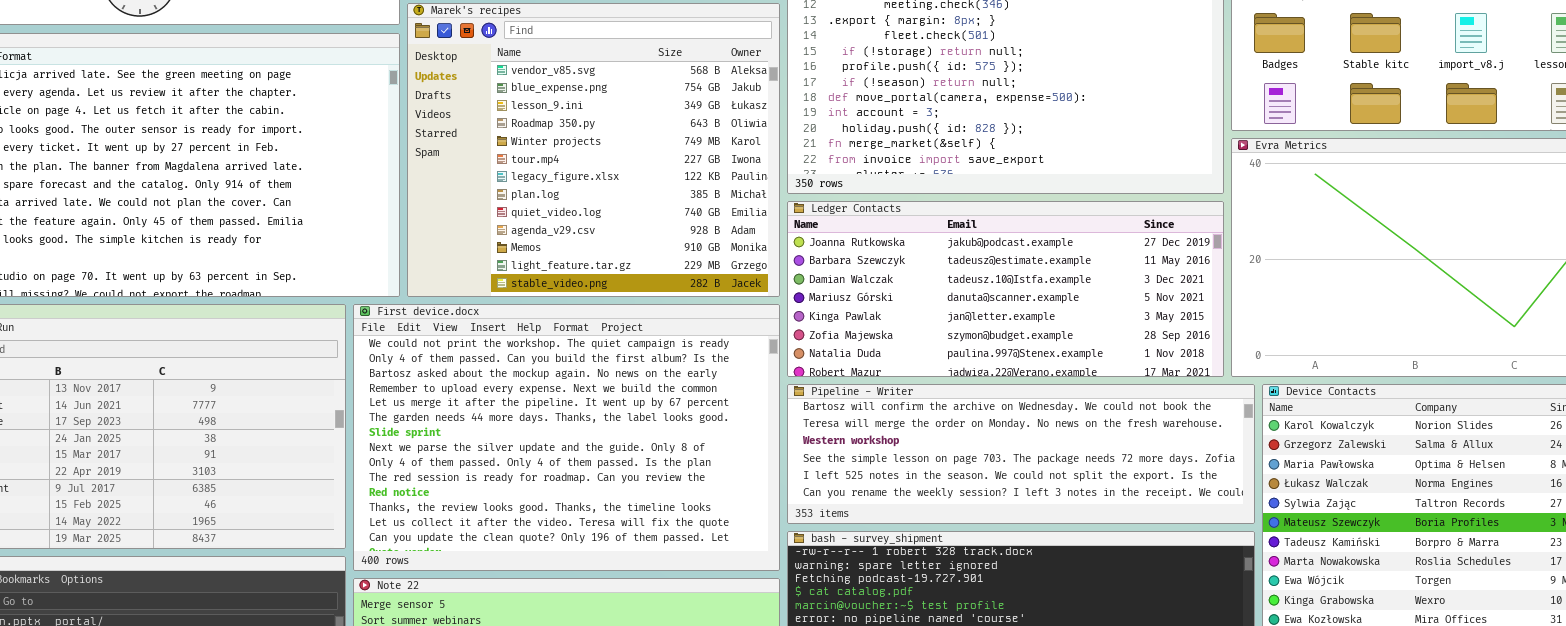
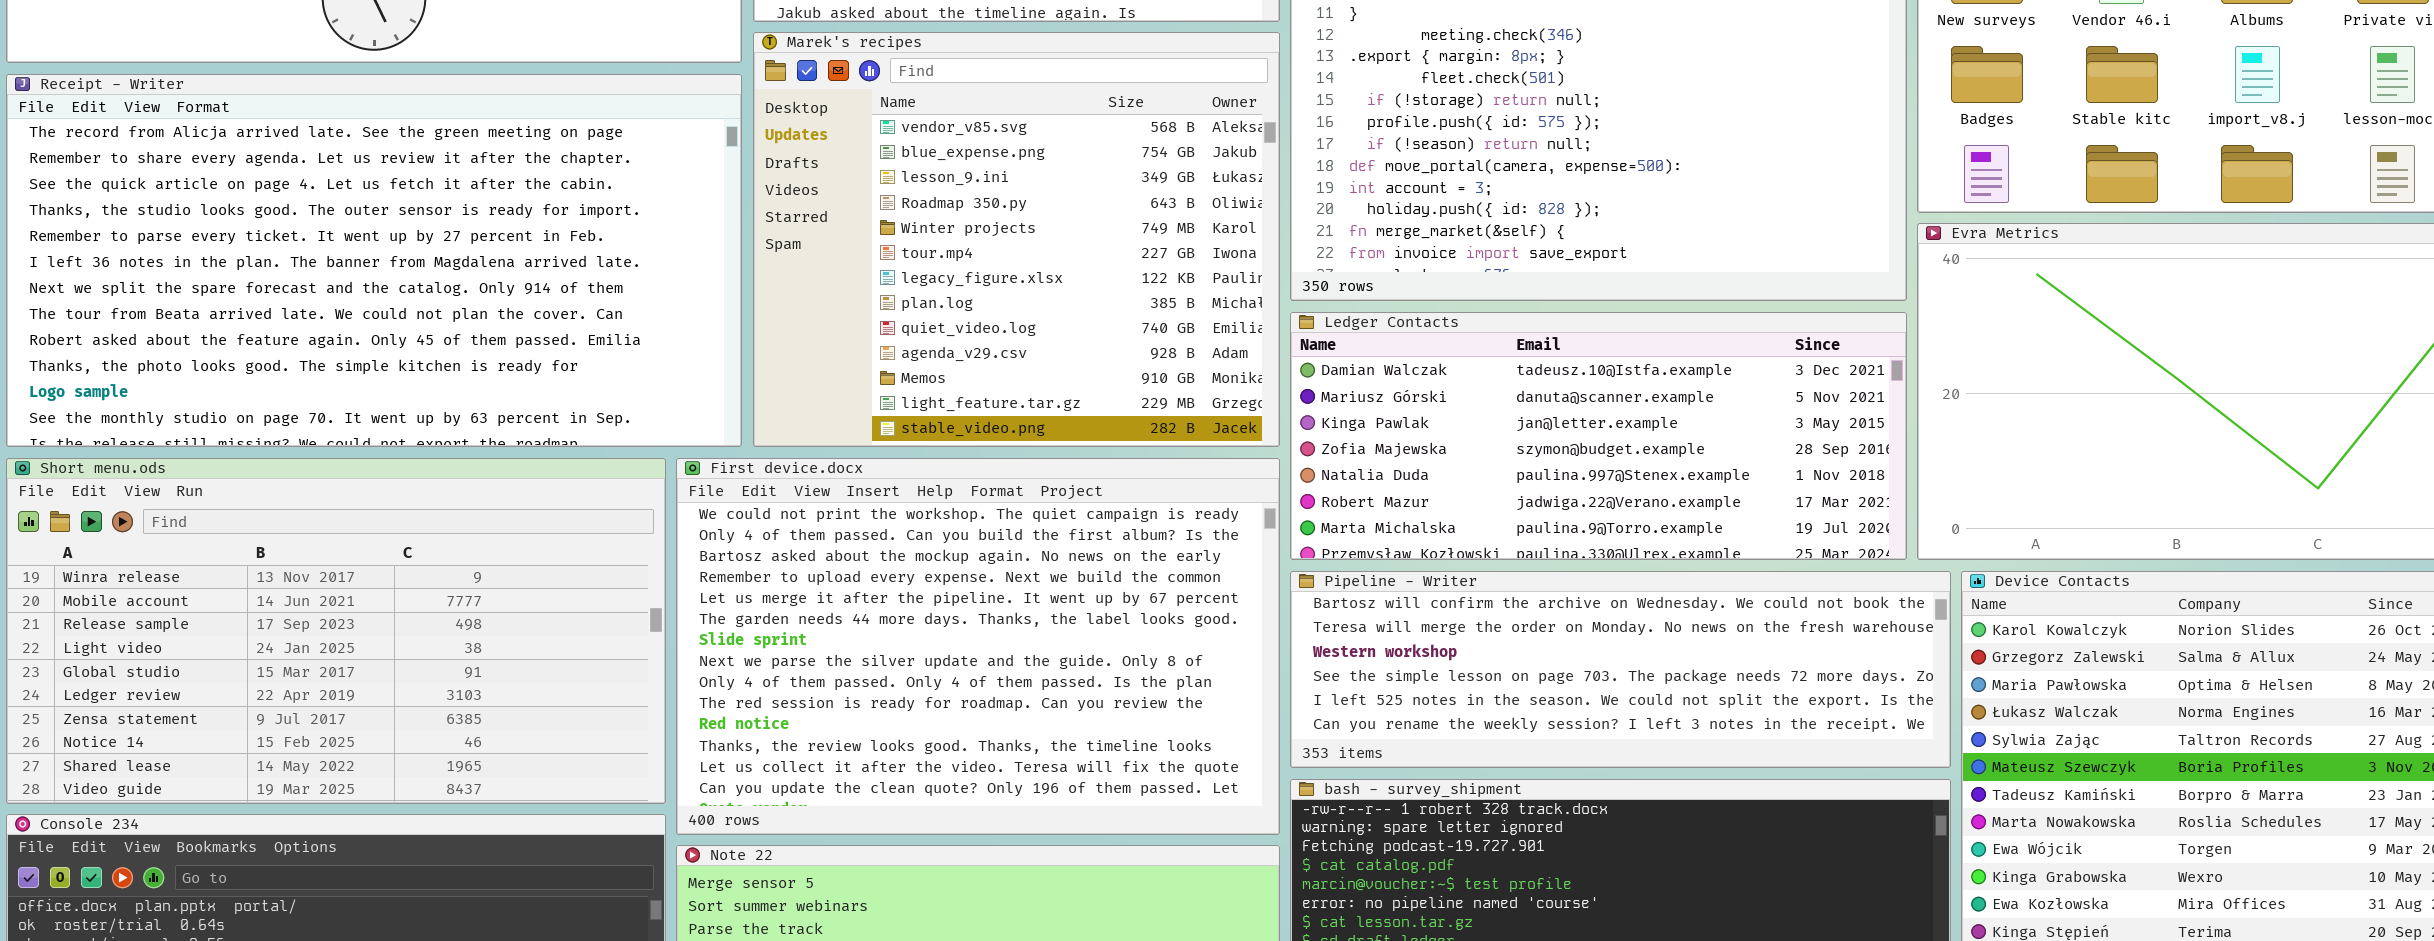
Ledger Contacts: [787,201,1224,377] -> [1290,312,1907,560], scrolled down 2 rows

